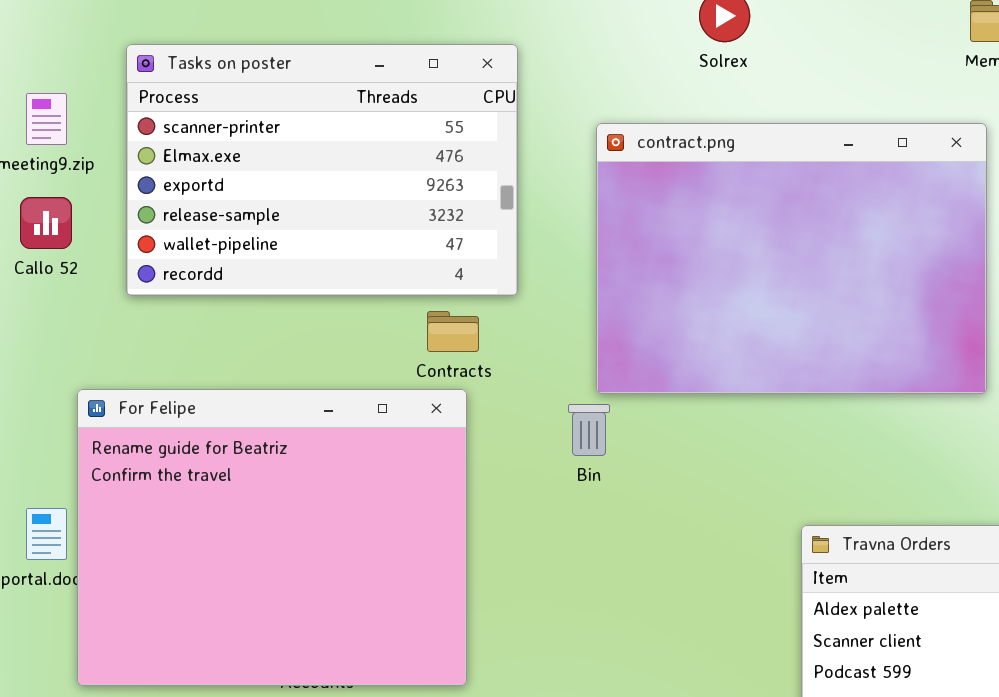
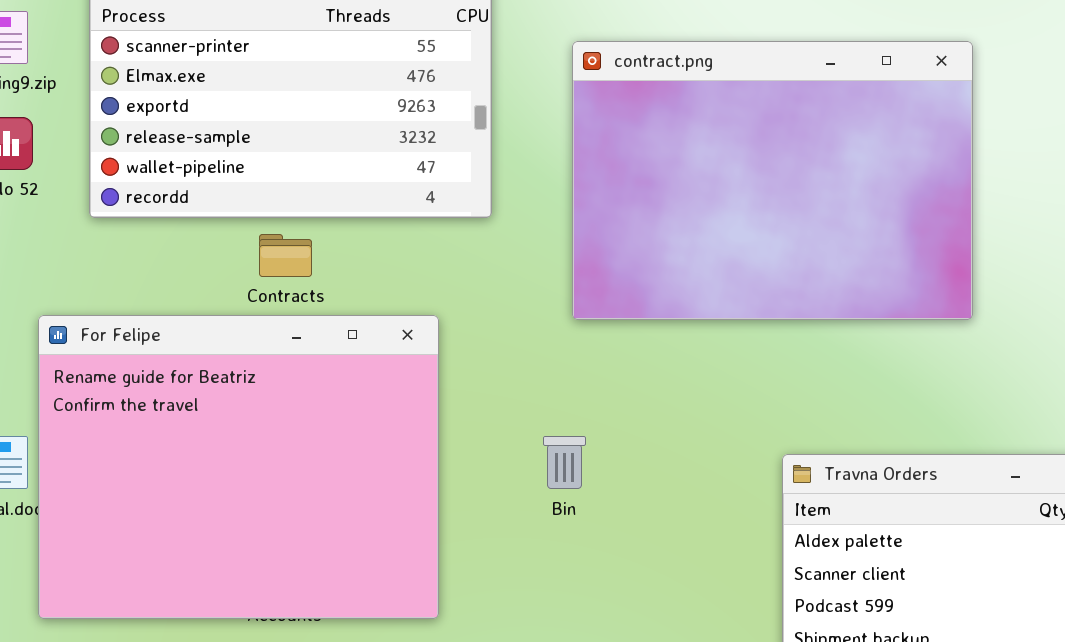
Contracts: [427,311,479,352] -> [259,234,312,277], moved
Bin: [568,404,610,456] -> [543,436,586,489], moved

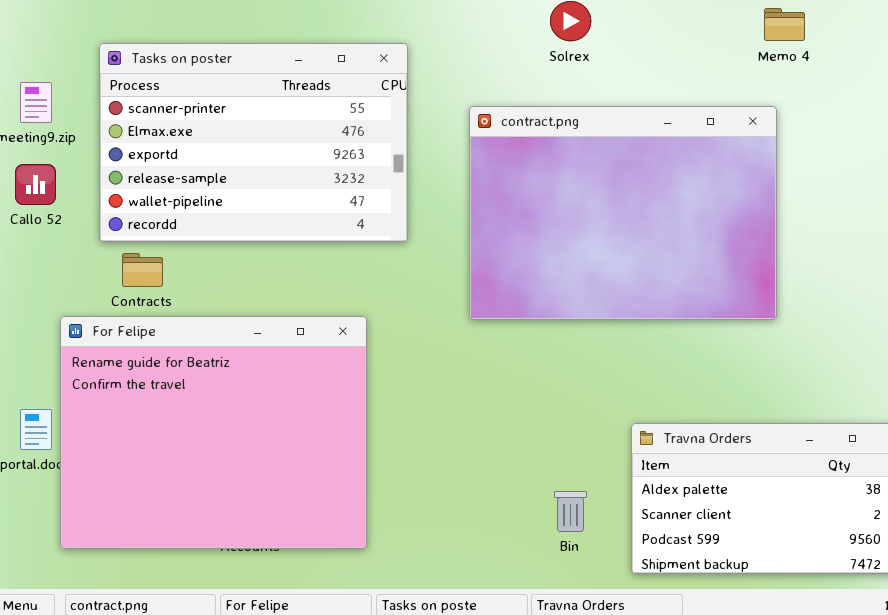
Contracts: [259,234,312,277] -> [122,253,163,287], moved
Bin: [543,436,586,489] -> [554,491,587,532], moved

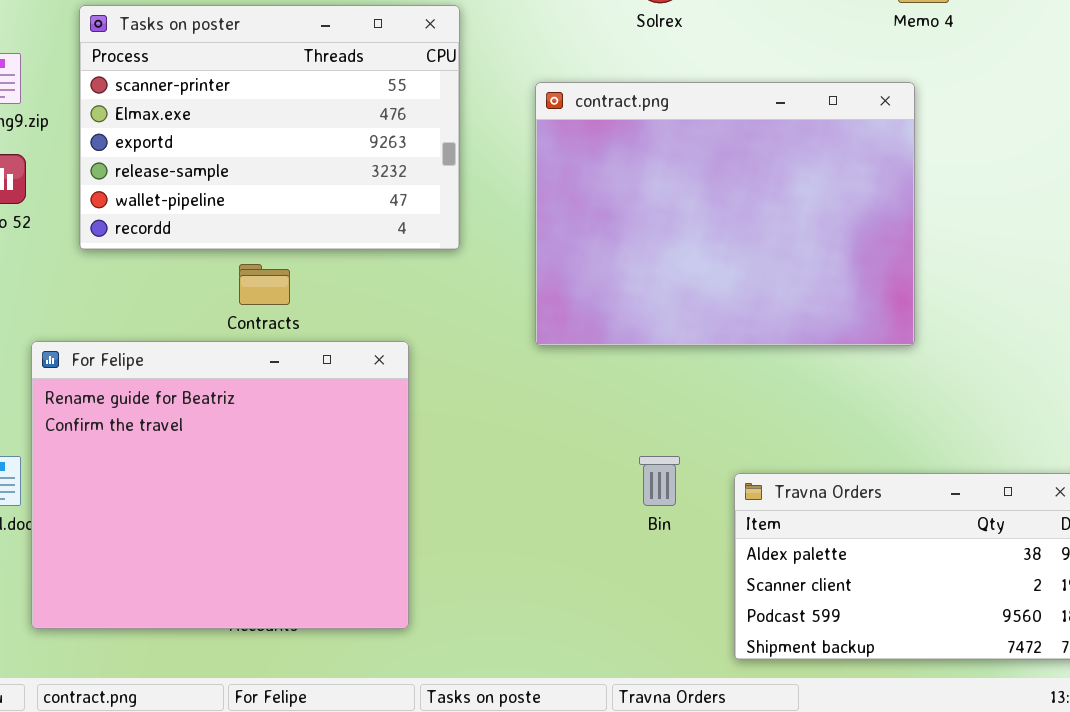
Contracts: [122,253,163,287] -> [239,264,290,305], moved
Bin: [554,491,587,532] -> [639,456,680,506], moved

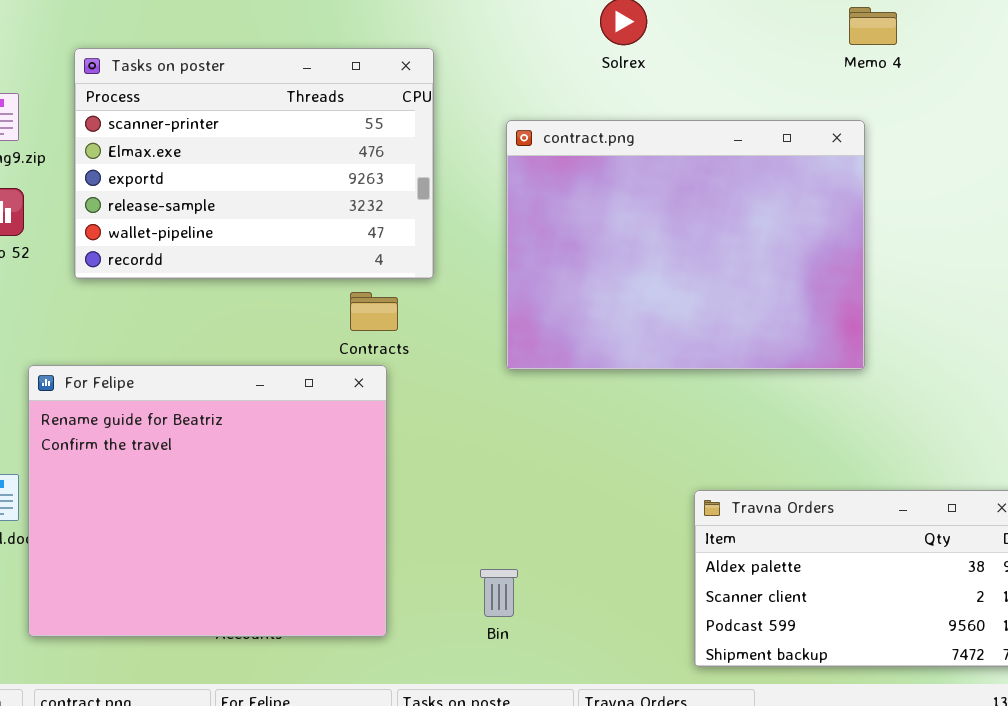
Contracts: [239,264,290,305] -> [350,292,398,331], moved
Bin: [639,456,680,506] -> [480,569,518,617], moved

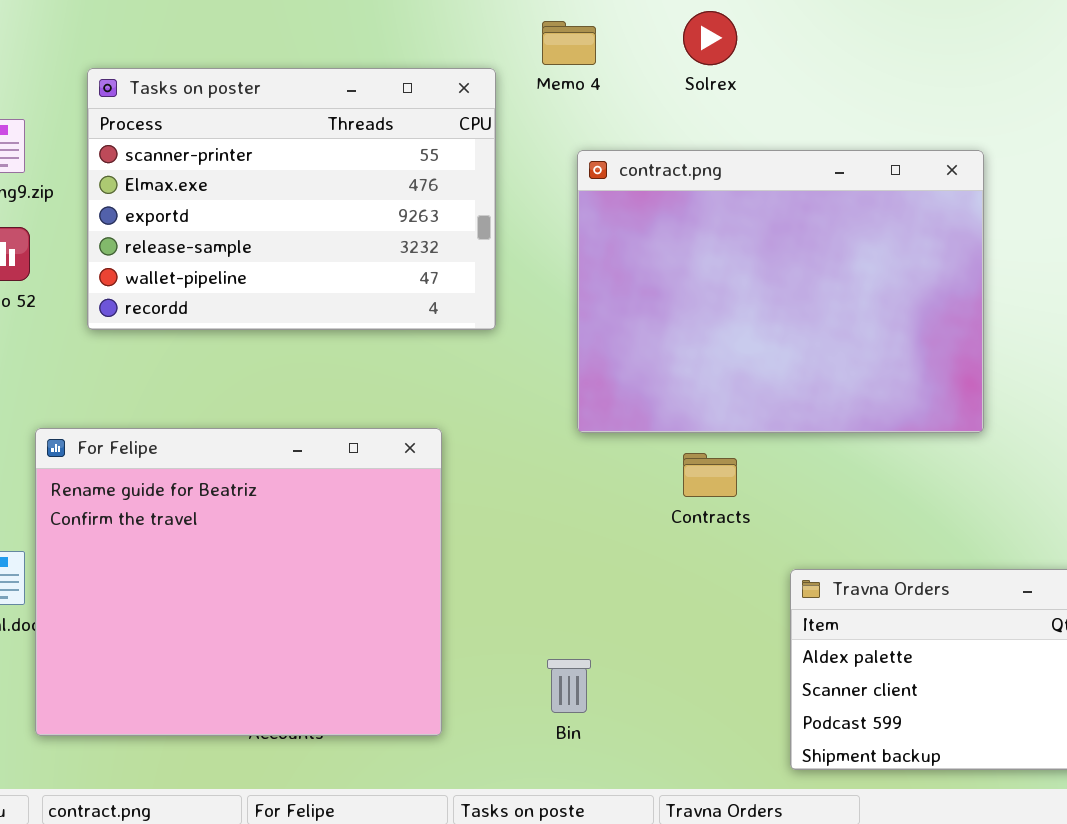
Memo 4: [849,7,897,45] -> [542,21,596,65], moved
Contracts: [350,292,398,331] -> [683,453,737,497], moved

